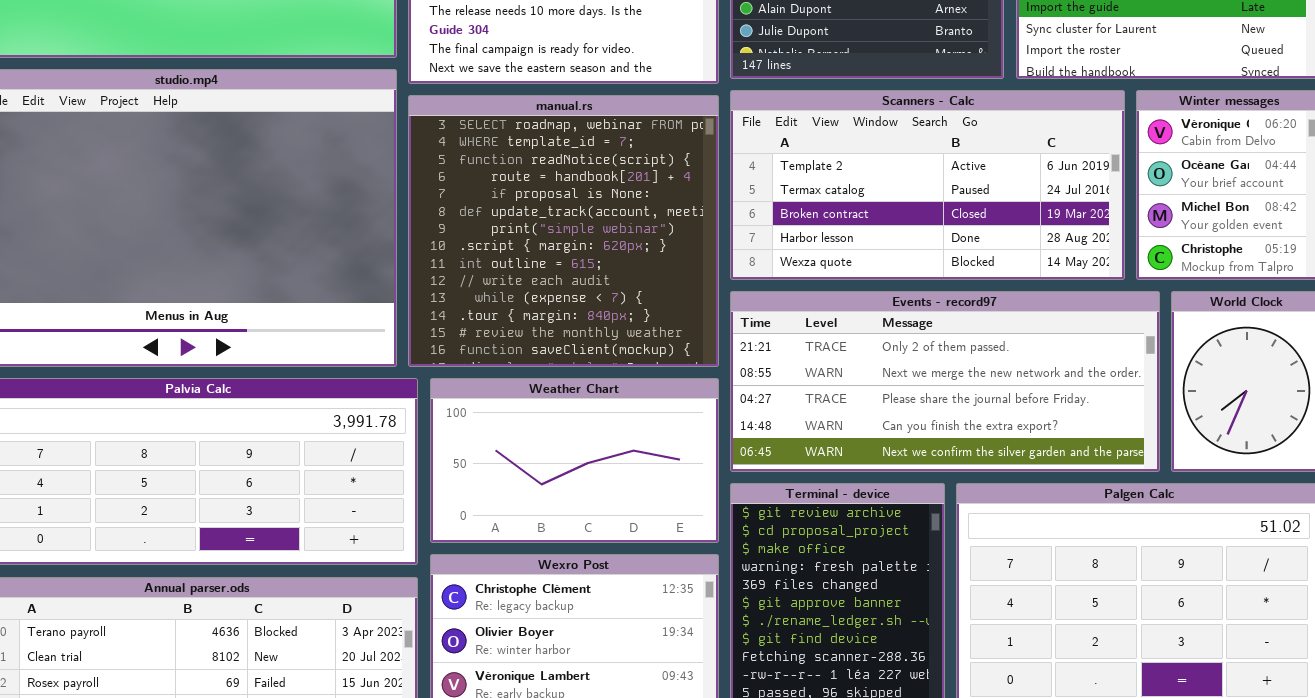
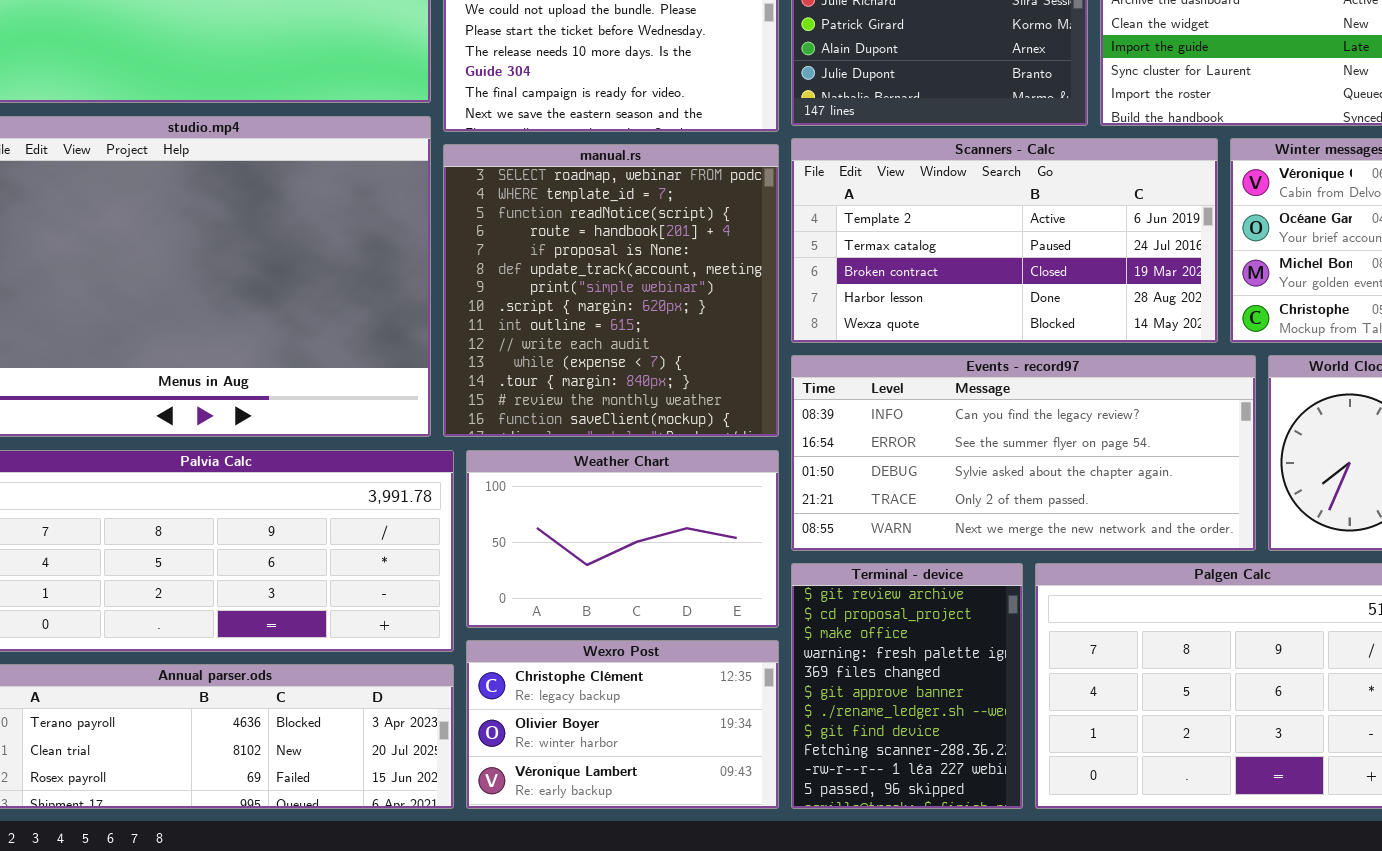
Events - record97: [730,291,1160,472] -> [791,355,1256,551], scrolled up 3 rows

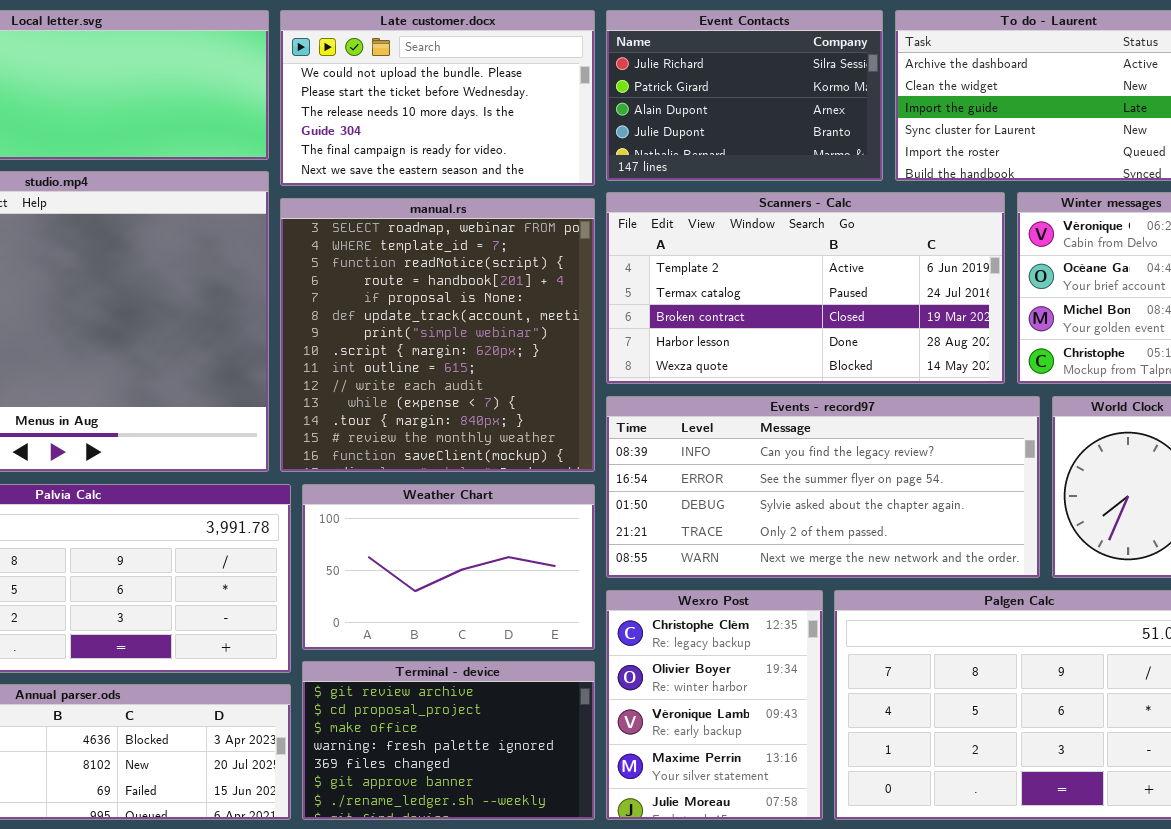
Terminal - device: [791,563,1023,809] -> [302,661,595,820], moved, resized
Wexro Post: [466,640,779,809] -> [606,590,823,820], moved, resized

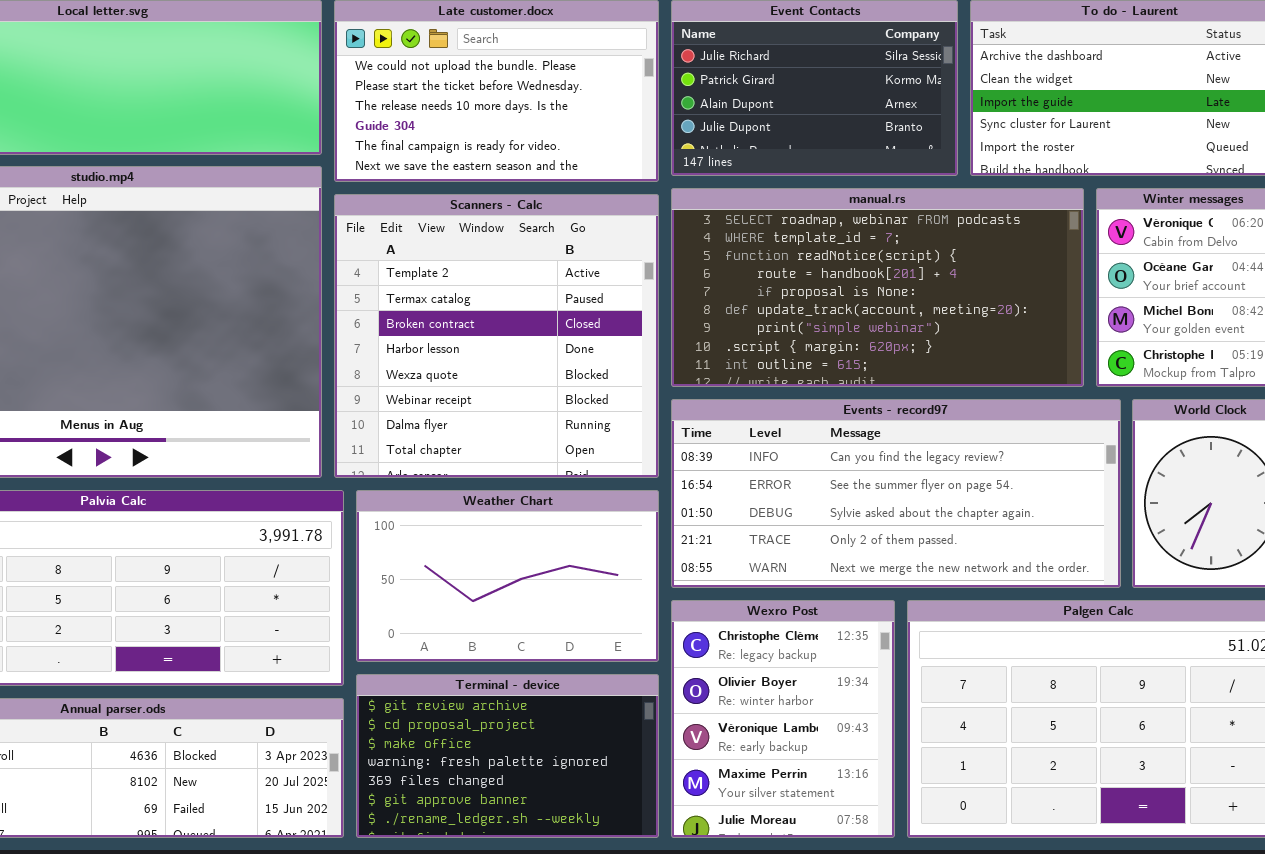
Scanners - Calc: [606,192,1005,384] -> [334,194,659,478], moved, resized
manual.rs: [280,198,595,472] -> [671,188,1084,387], moved, resized

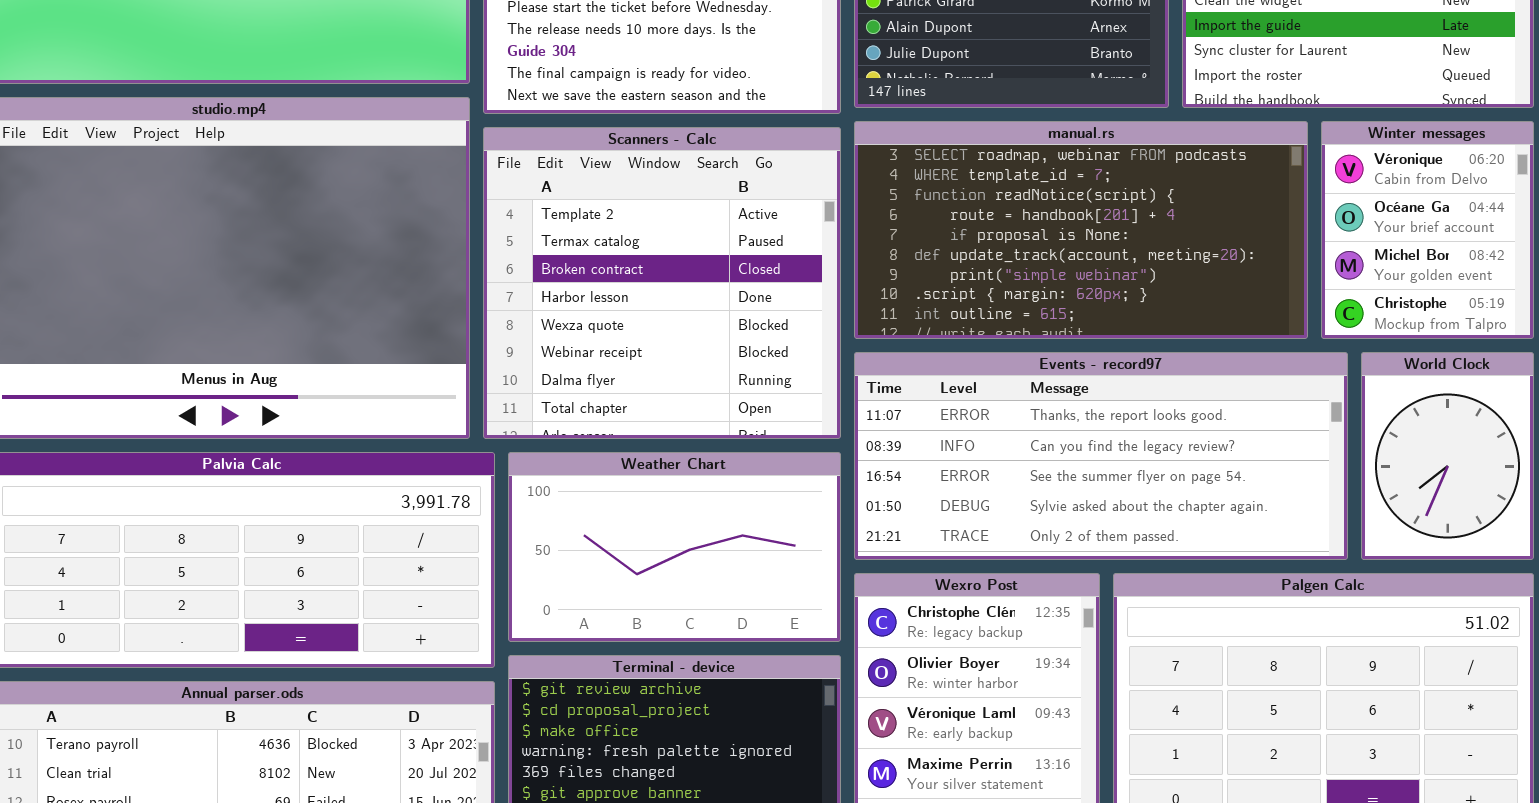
Events - record97: [671,399,1121,588] -> [854,352,1348,560], scrolled up 1 row

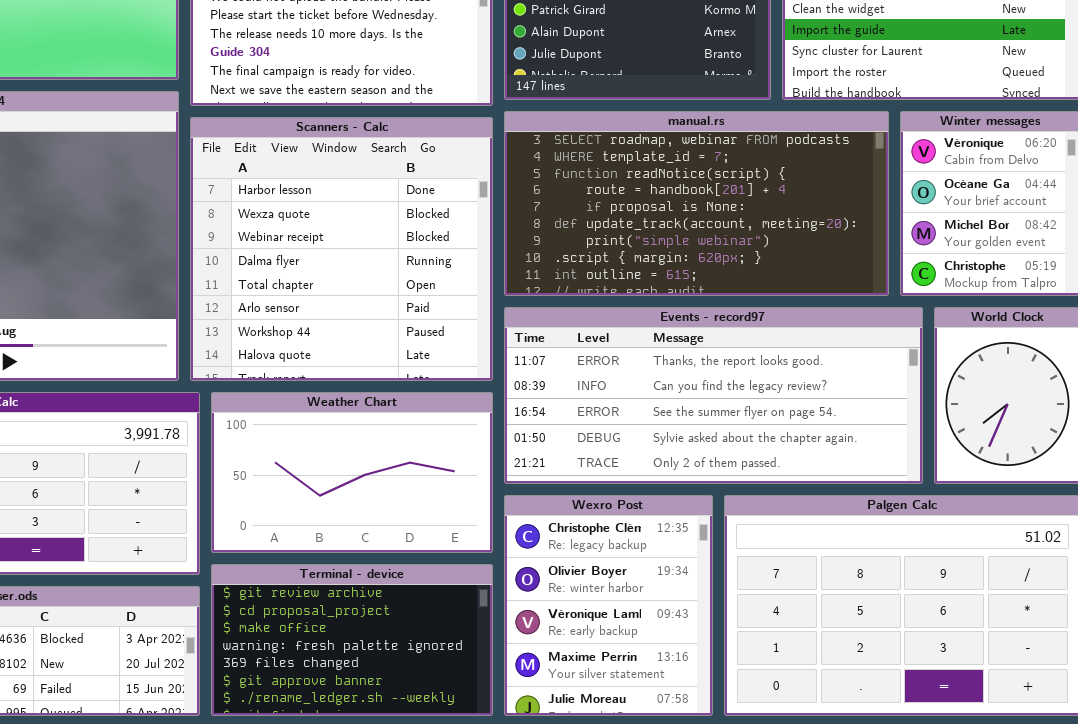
Scanners - Calc: [483,127,841,439] -> [190,117,493,381], scrolled down 3 rows

